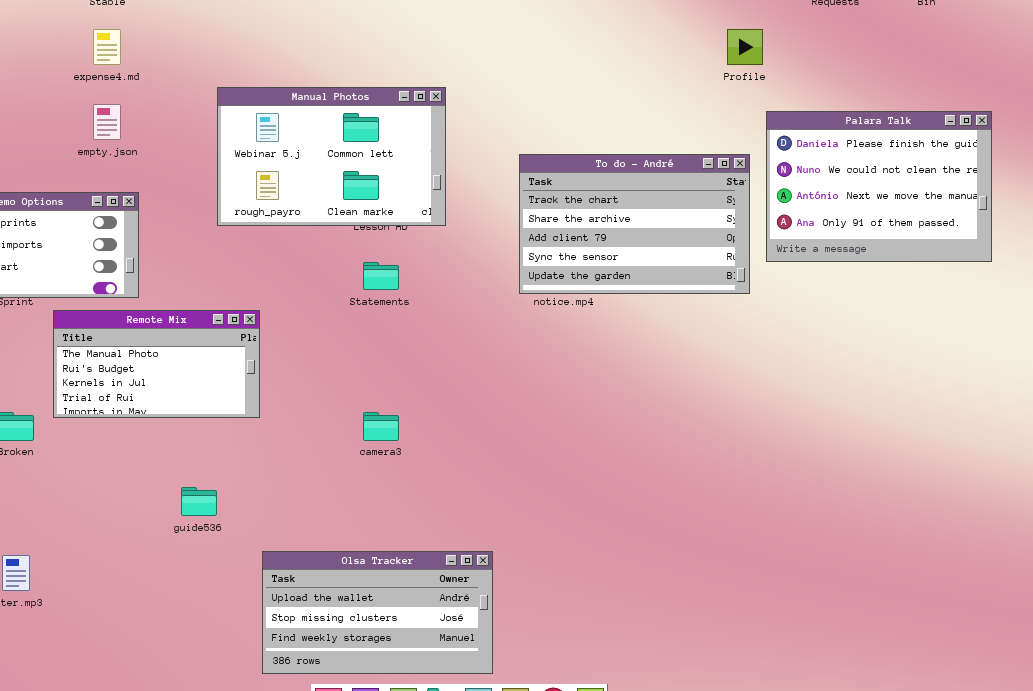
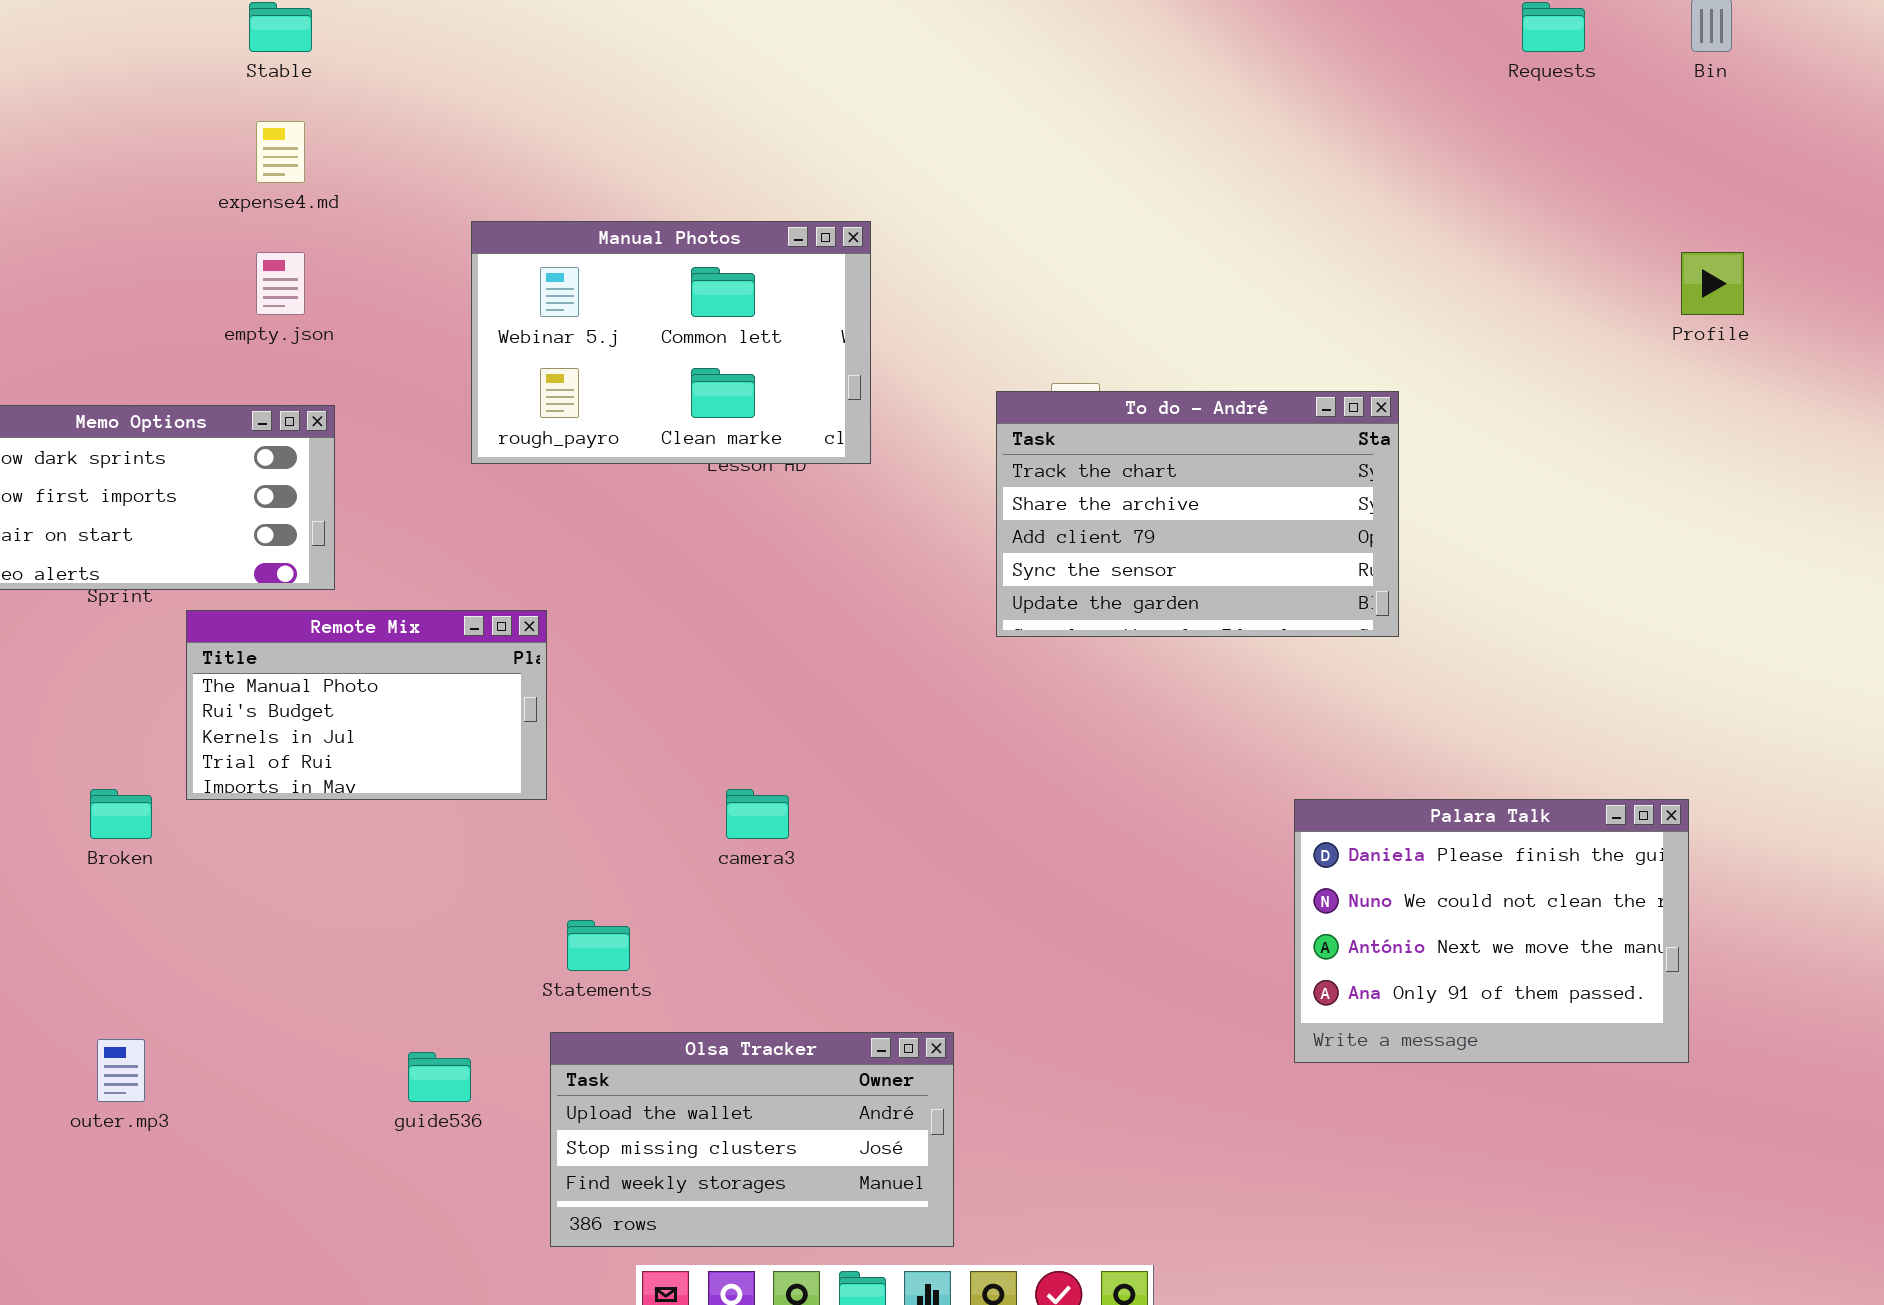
Profile: [727,29,763,65] -> [1681,252,1744,315], moved
Palara Talk: [766,111,992,262] -> [1294,799,1689,1063], moved
To do - André: [519,154,750,294] -> [996,391,1399,637], moved
Statements: [363,262,399,290] -> [567,920,630,971], moved
guide536: [181,487,217,516] -> [408,1052,471,1102], moved

